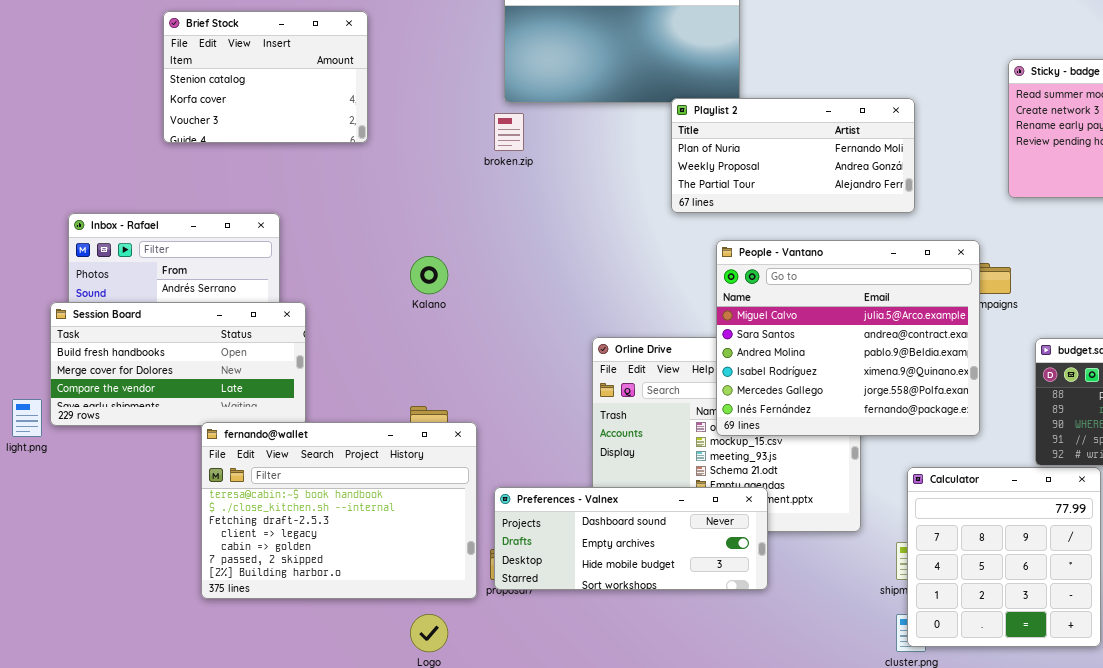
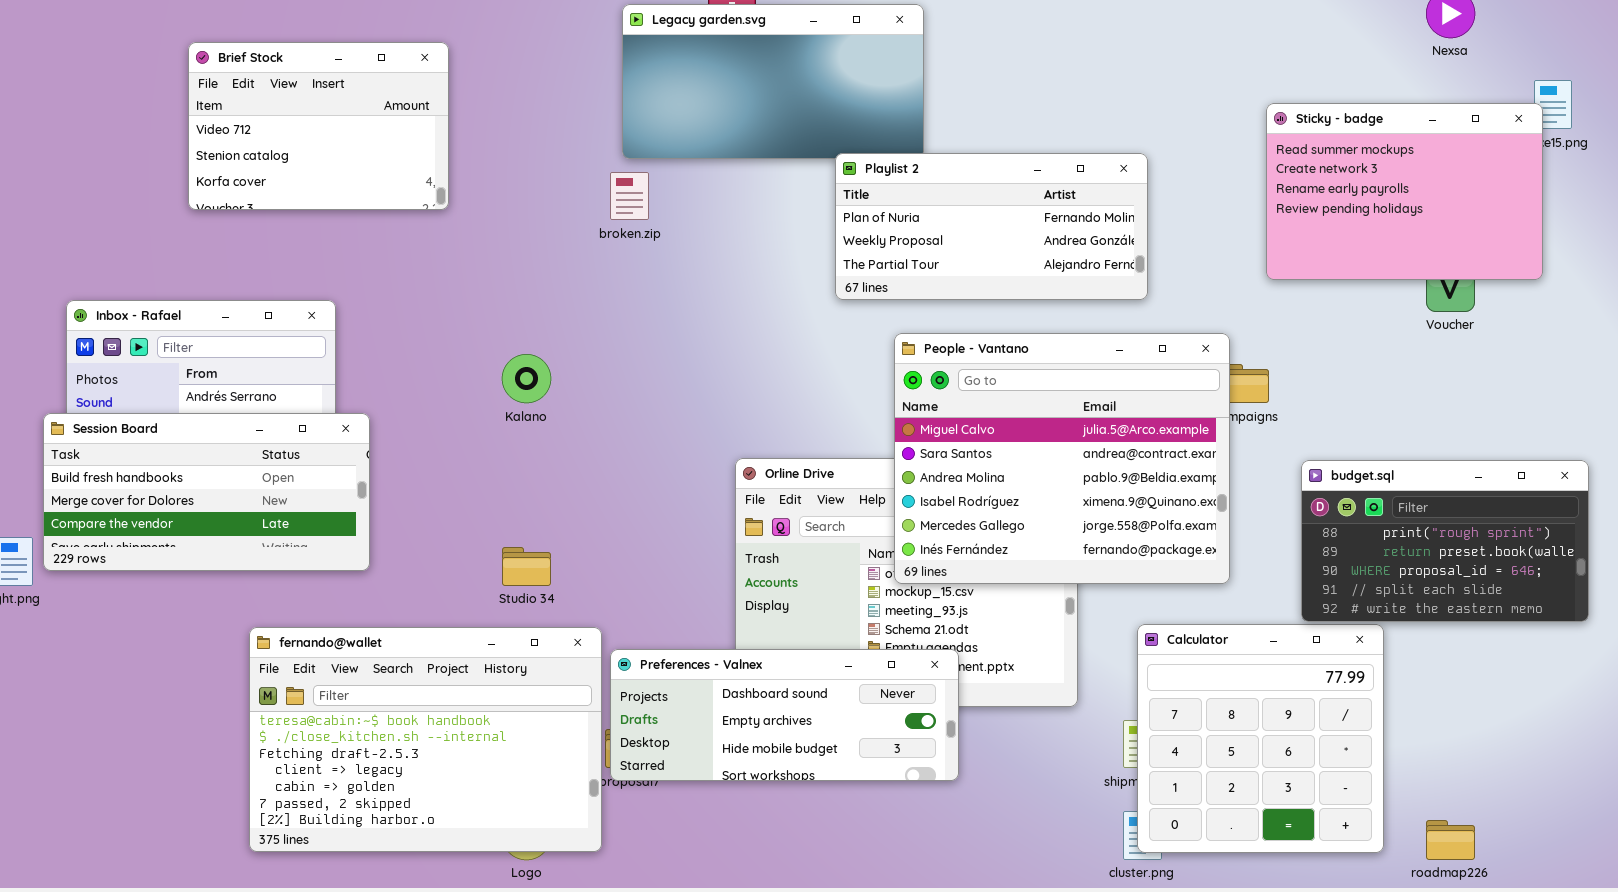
Brief Stock: [163,11,368,143] -> [188,42,449,210], scrolled up 1 row
fernando@wallet: [201,422,477,599] -> [249,627,602,852], moved

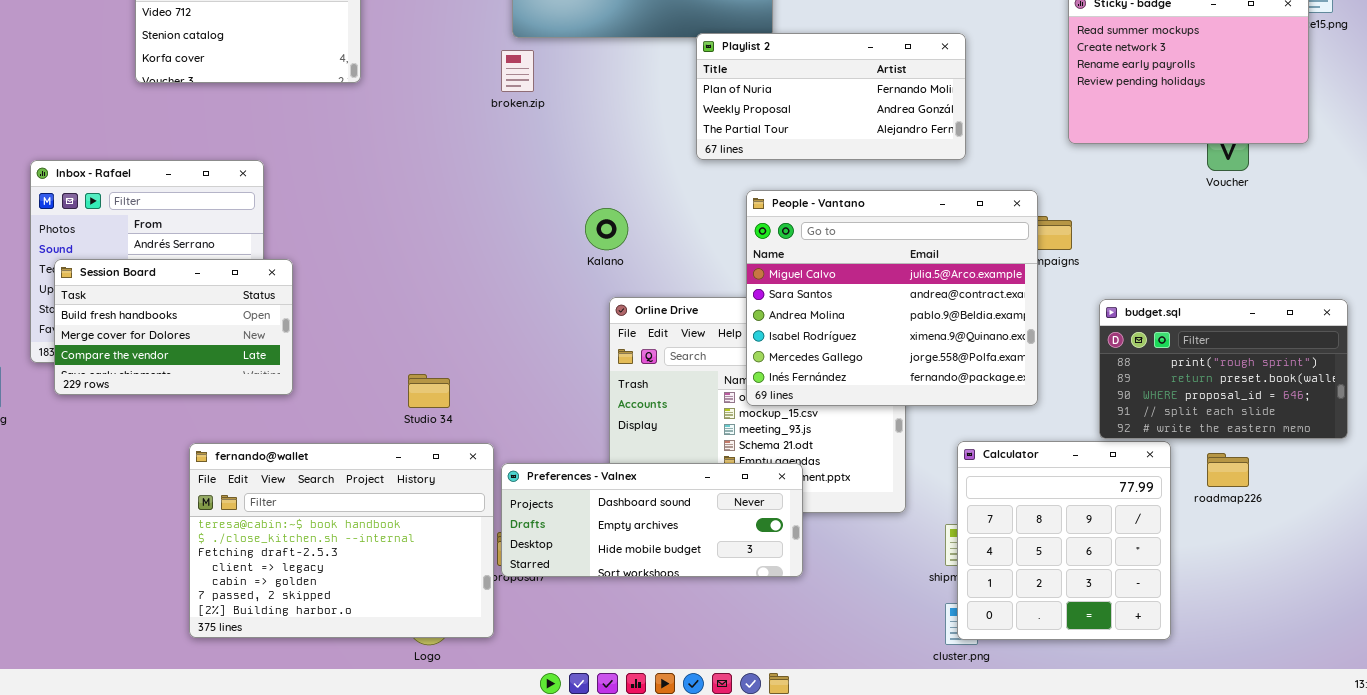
Kalano: [502,354,551,403] -> [585,208,628,250], moved
Session Board: [43,413,370,571] -> [54,259,293,395], resized
roadmap226: [1426,820,1475,860] -> [1207,453,1249,487], moved

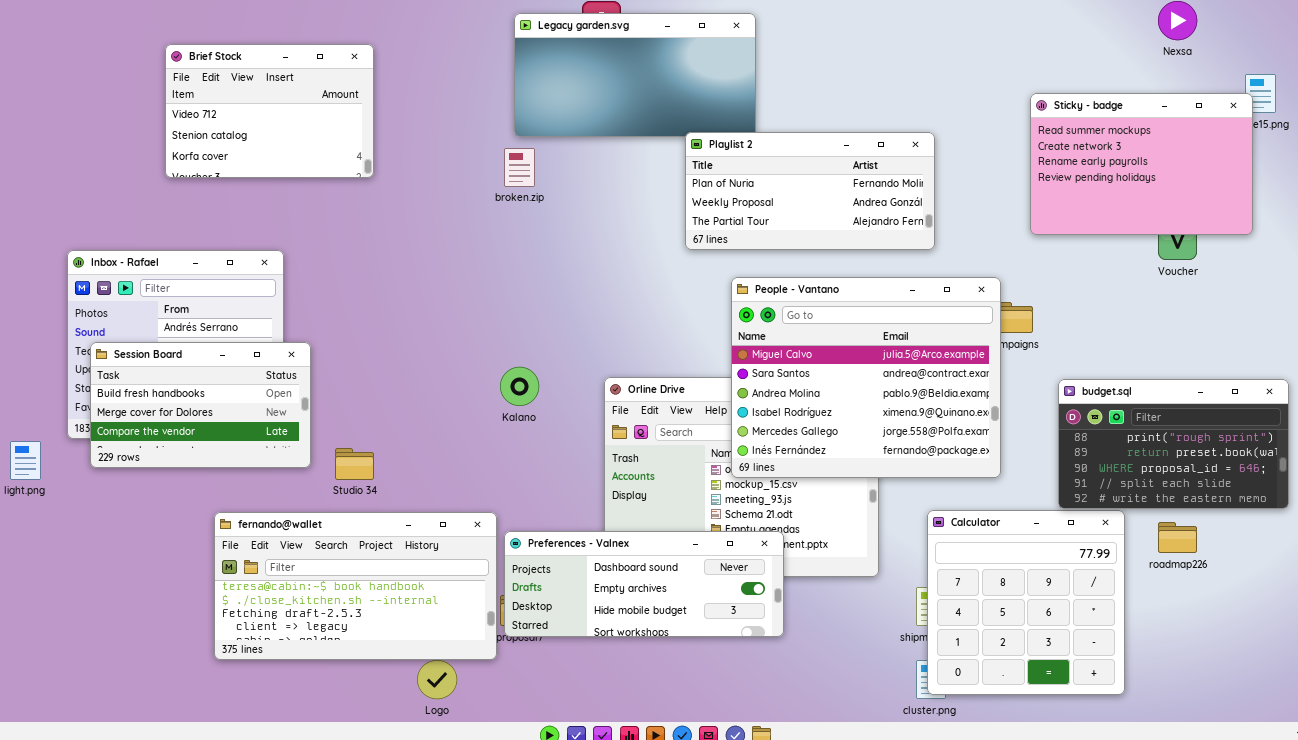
Kalano: [585,208,628,250] -> [500,367,539,406], moved
Studio 34: [408,374,450,408] -> [335,448,374,480], moved
fernando@wallet: [189,443,494,638] -> [214,512,497,660], resized

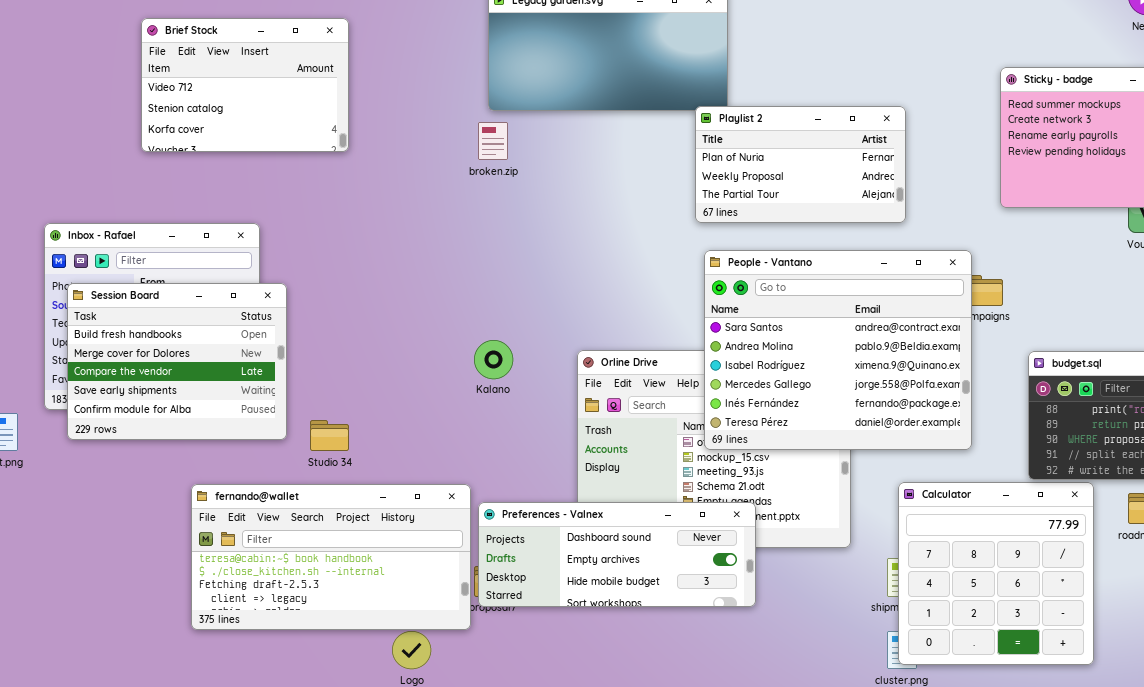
Playlist 2: [685,132,935,250] -> [695,106,906,223], resized
People - Vantano: [731,277,1001,478] -> [704,250,972,450], scrolled down 1 row
Session Board: [90,342,311,468] -> [67,283,287,440], resized

